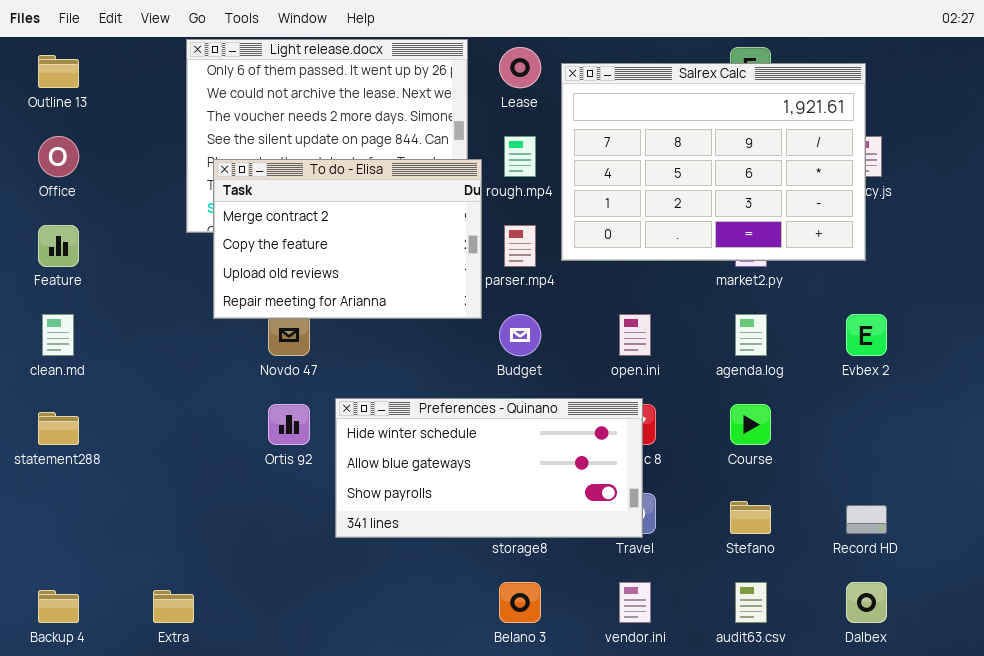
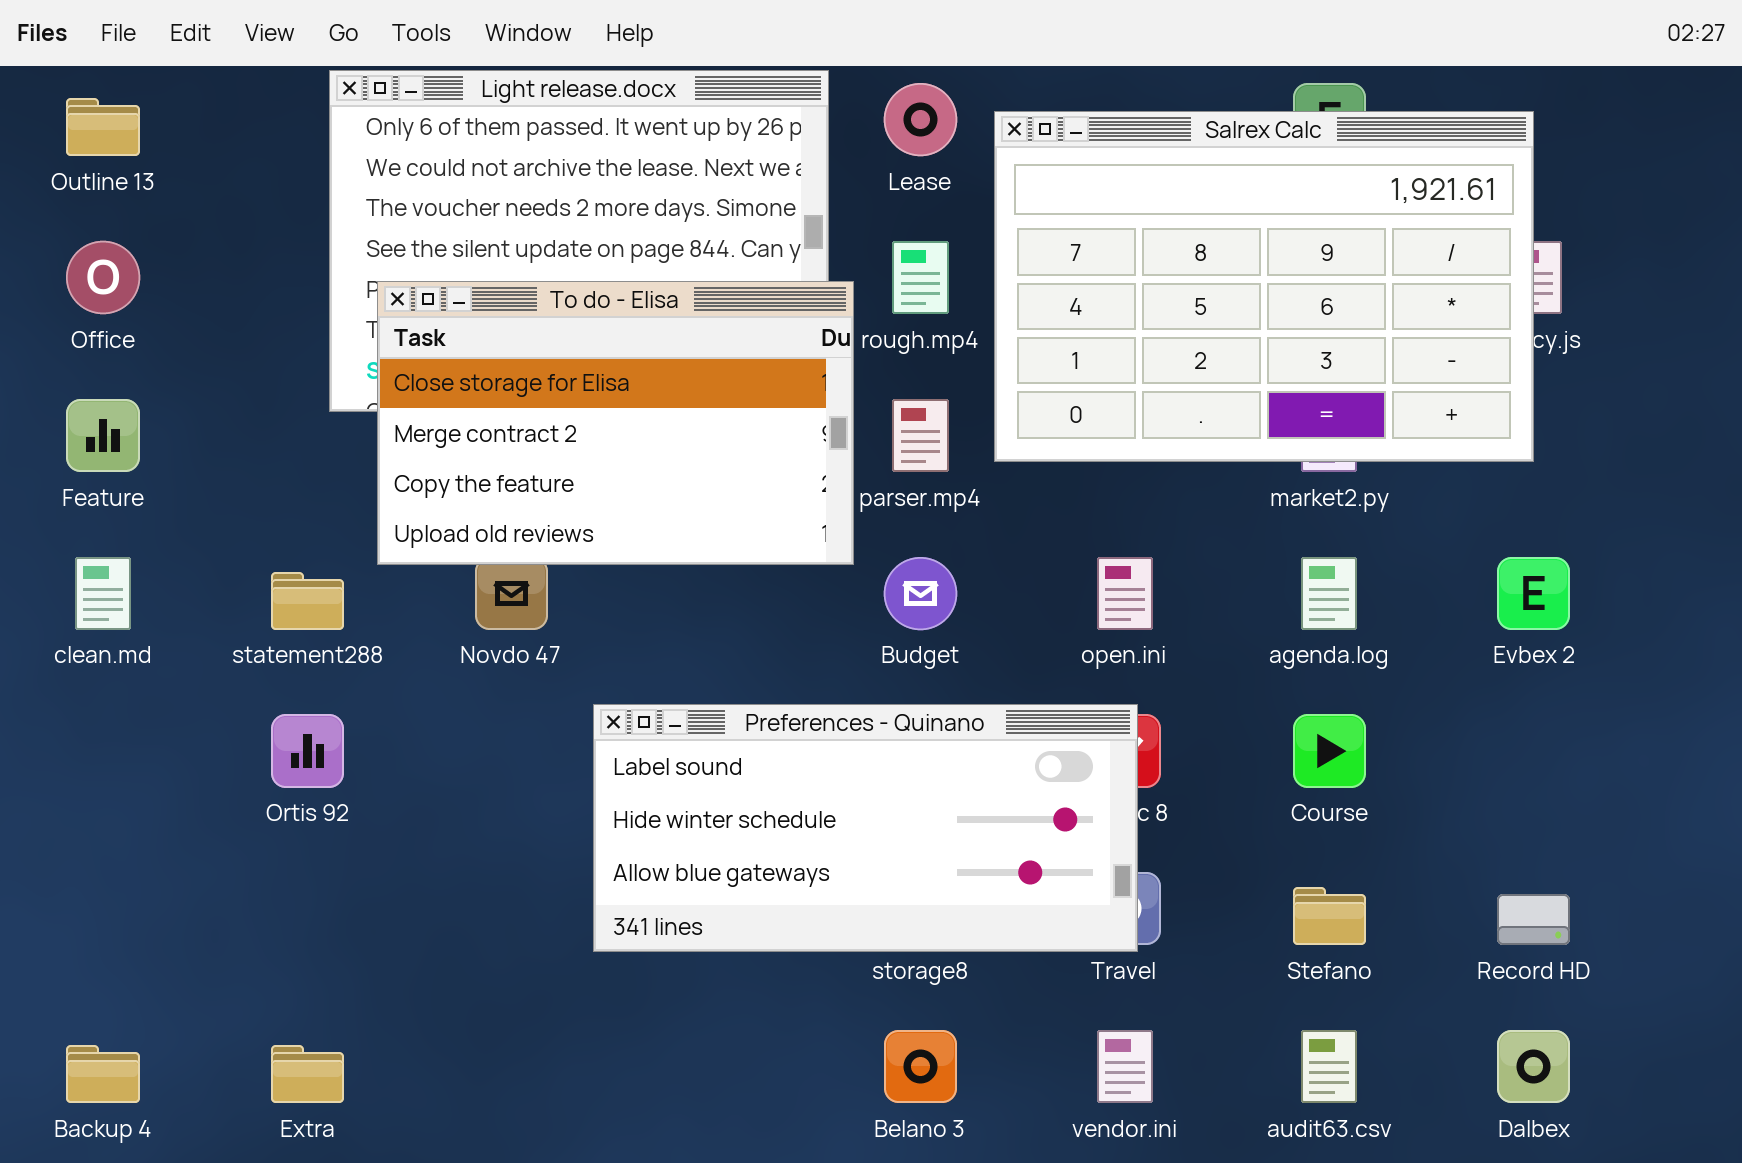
To do - Elisa: [213,159,482,319] -> [377,281,854,565], scrolled up 1 row
Preferences - Quinano: [335,398,643,538] -> [593,704,1138,952], scrolled up 1 row
Ortis 92: [268,404,310,445] -> [271,714,344,788], moved
statement288: [38,412,79,445] -> [271,572,344,630], moved

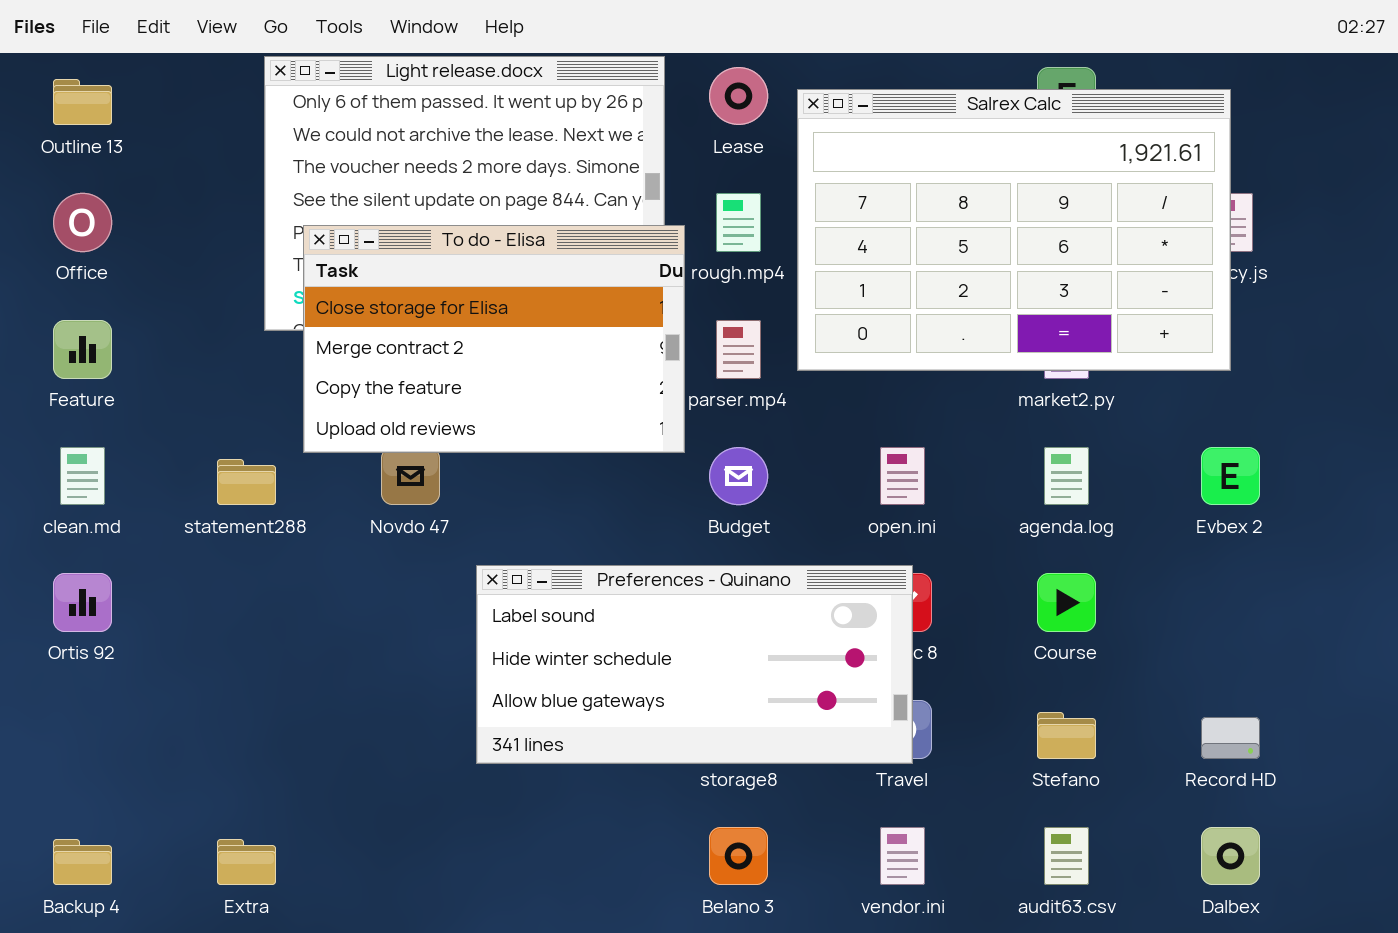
Ortis 92: [271,714,344,788] -> [53,573,112,632], moved

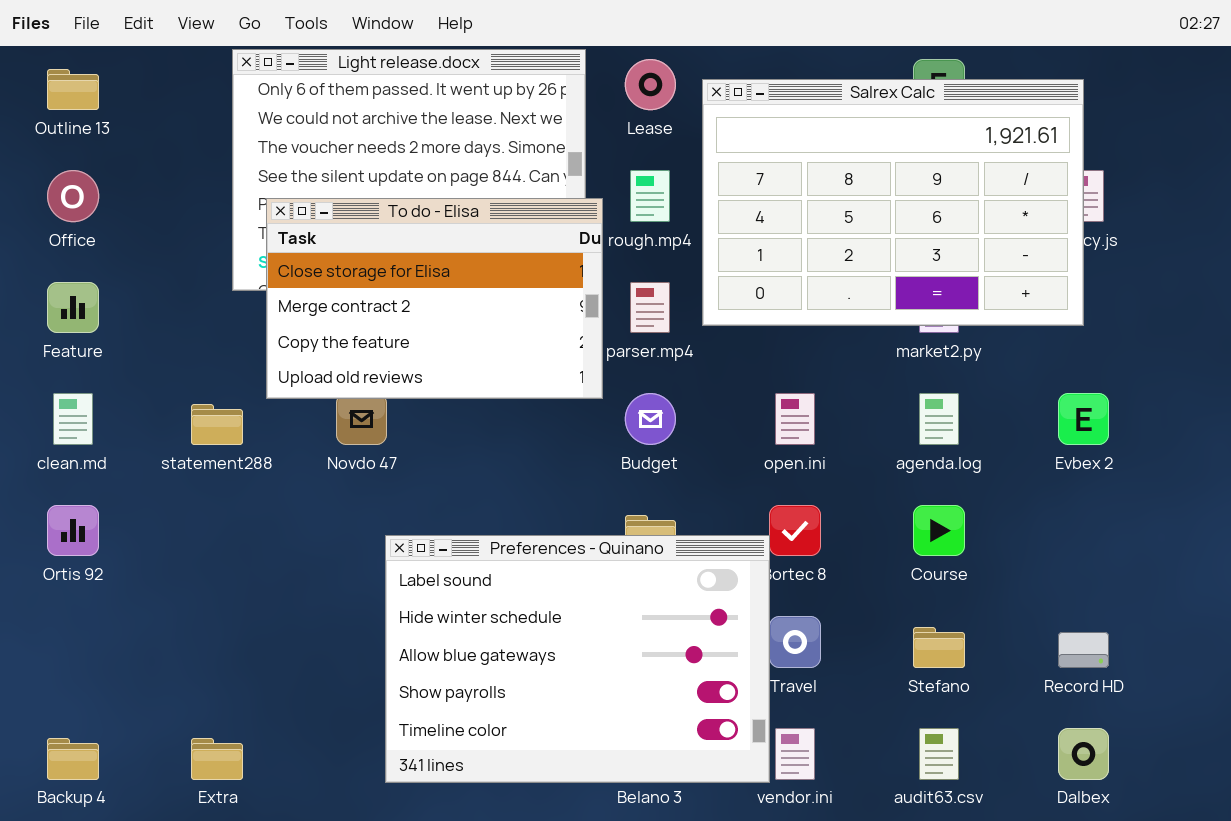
Preferences - Quinano: [476,565,913,764] -> [385,535,770,783], moved, resized

